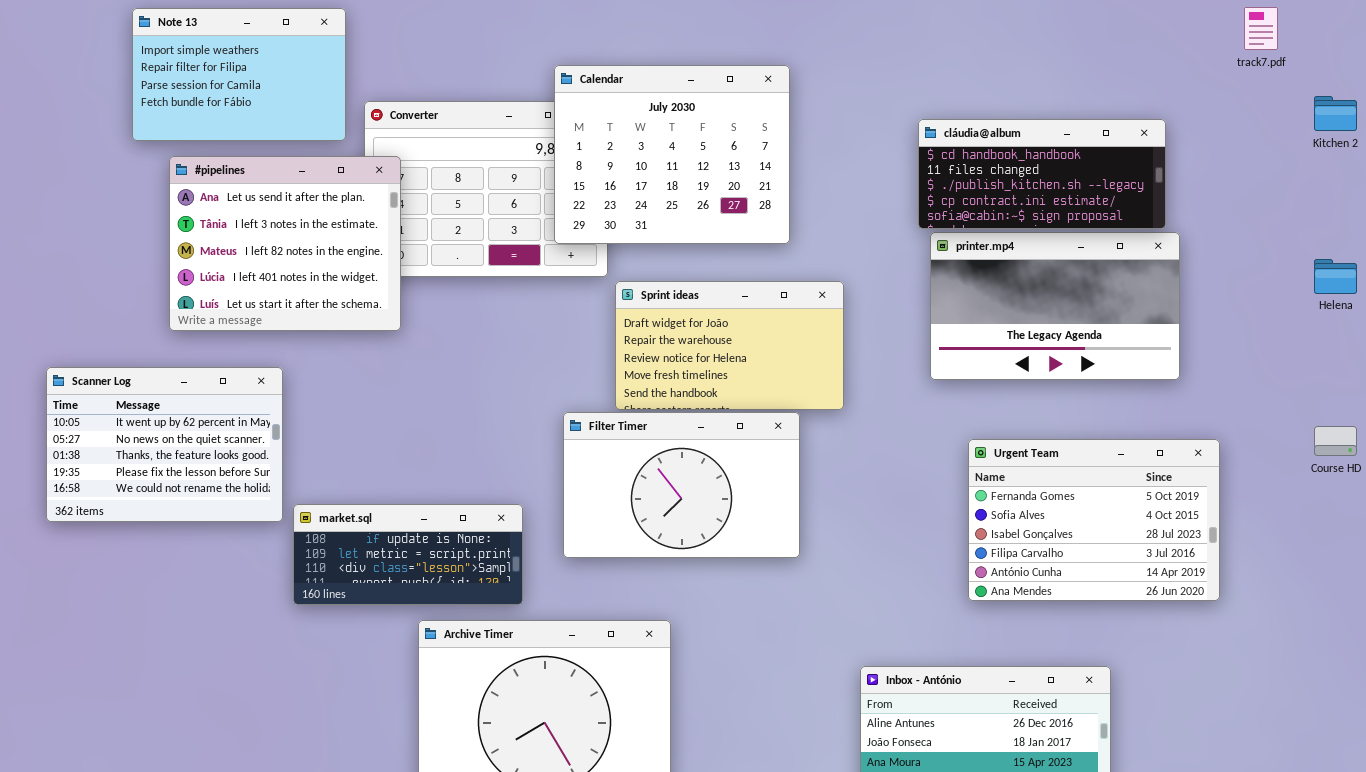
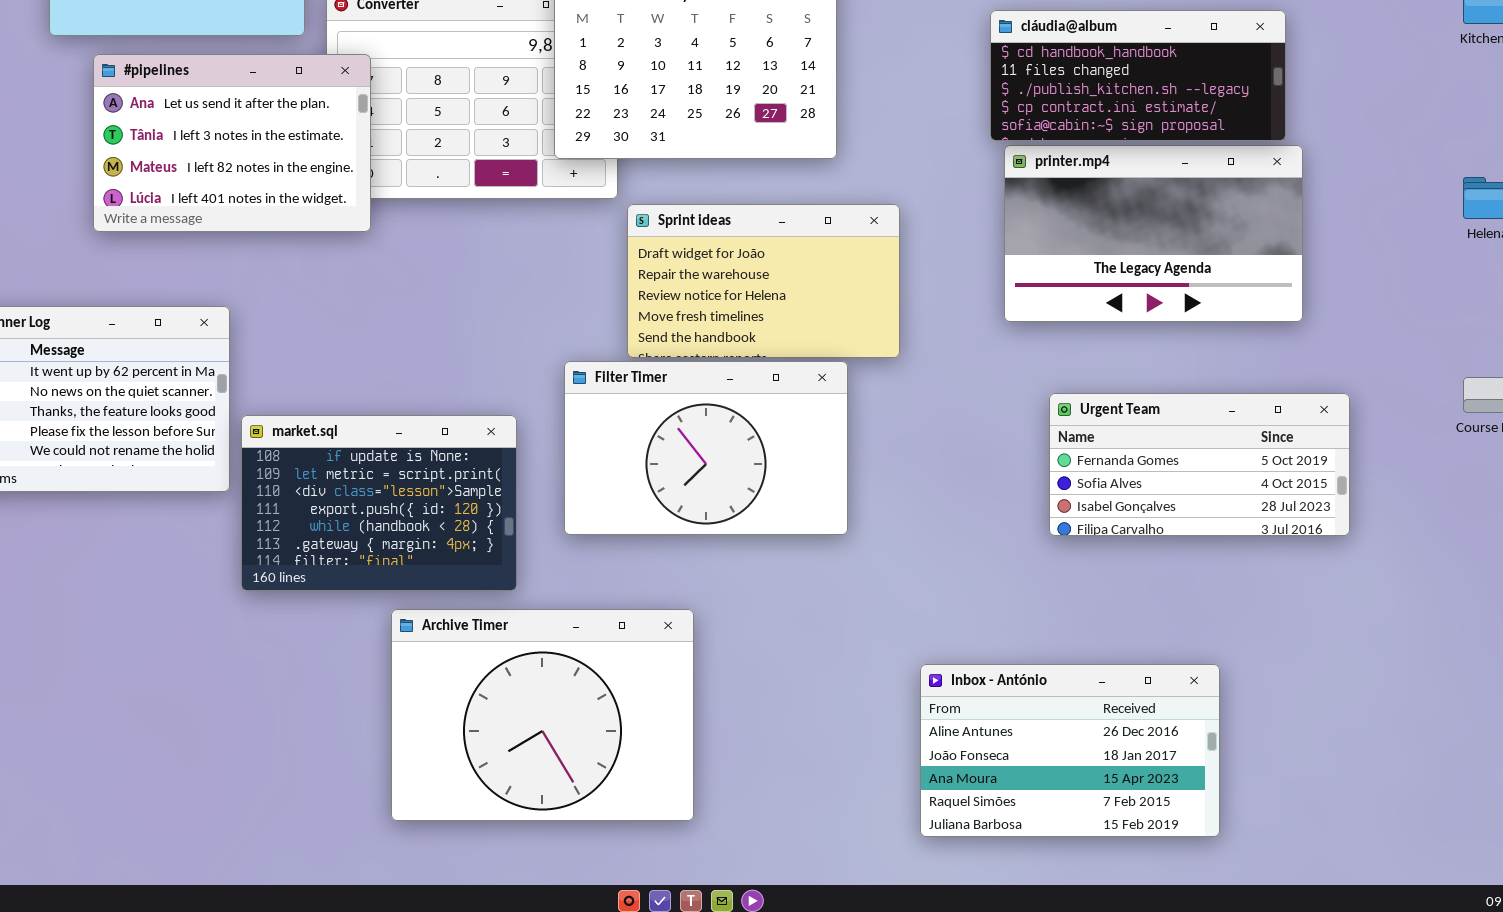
#pipelines: [169,156,401,331] -> [93,54,371,232], resized
Urgent Team: [968,439,1220,601] -> [1049,393,1350,536], resized
market.sql: [293,504,523,605] -> [241,415,517,591], resized

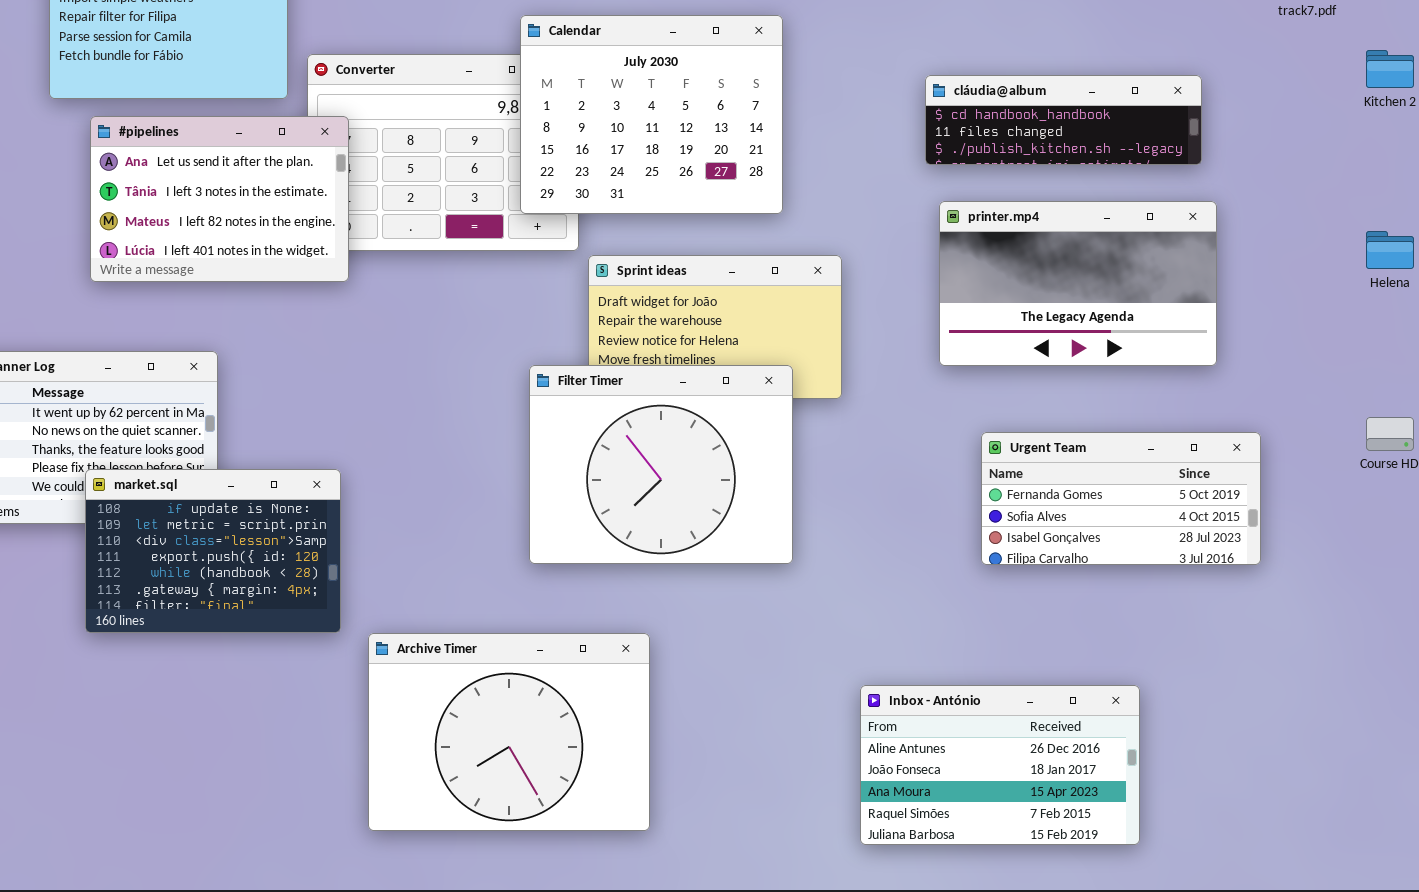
cláudia@album: [990,10,1286,141] -> [925,75,1202,165], resized
Filter Timer: [564,361,848,535] -> [529,365,793,564], resized
market.sql: [241,415,517,591] -> [85,469,341,633], moved

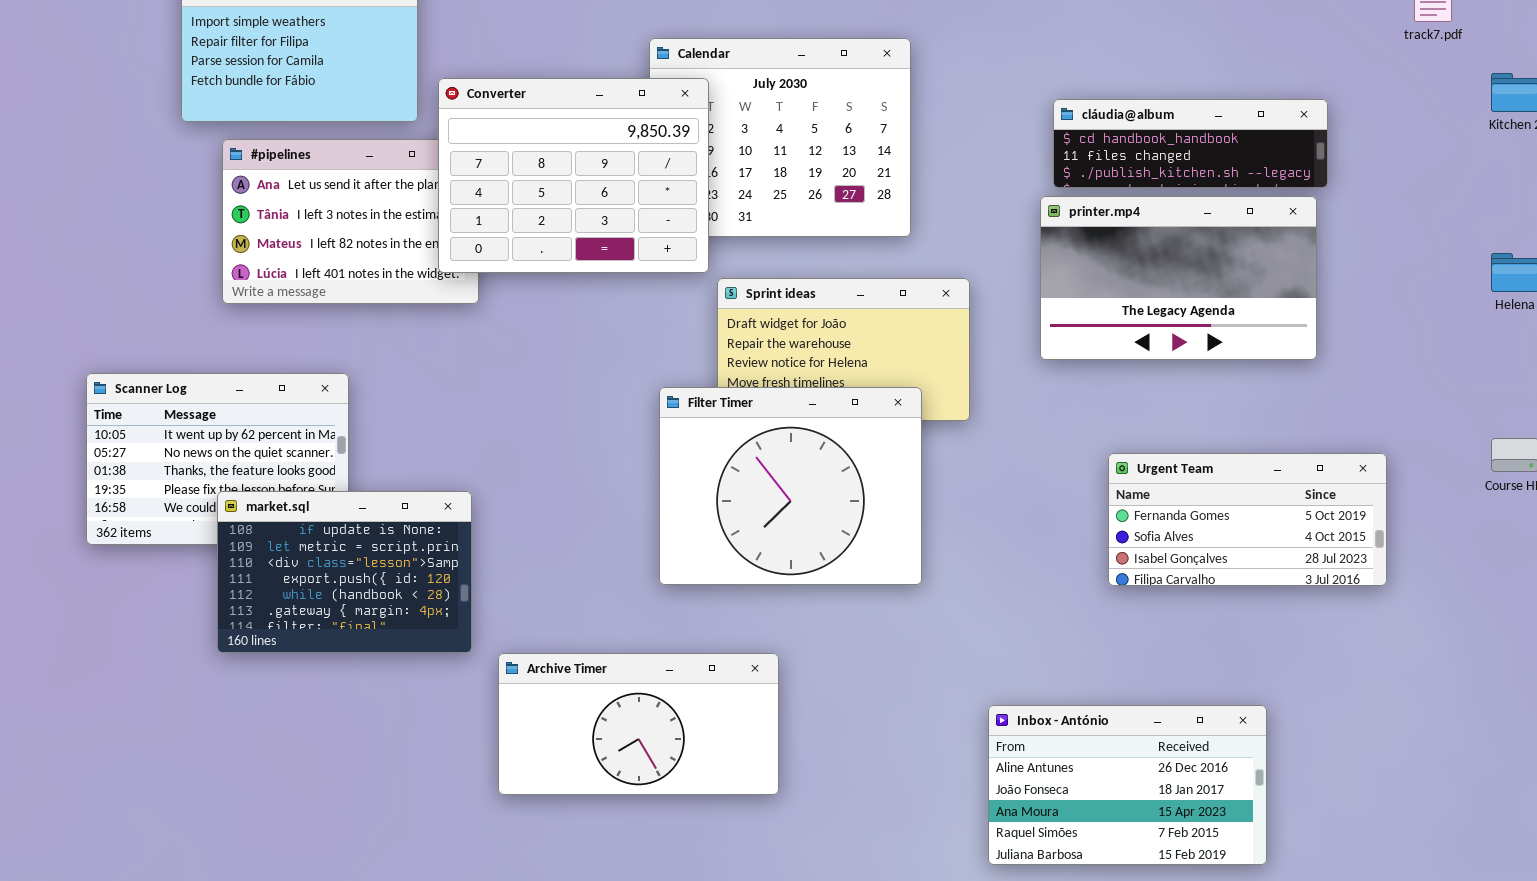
Converter: [307,54,579,251] -> [438,78,709,273], raised
printer.mp4: [939,201,1217,366] -> [1040,196,1317,360], moved
Archive Timer: [368,633,650,831] -> [498,653,779,795], resized

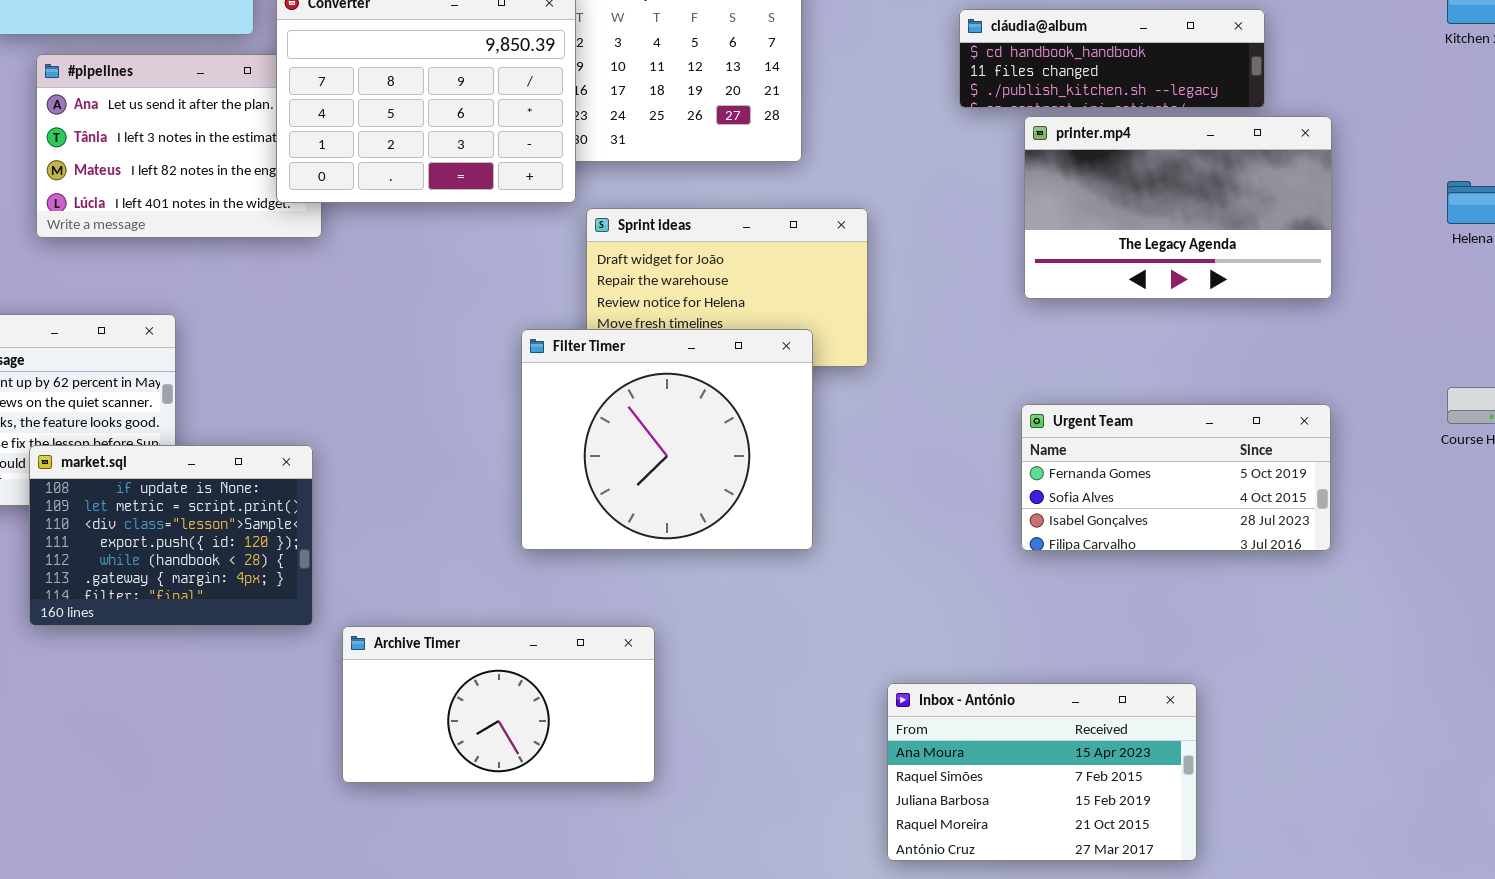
printer.mp4: [1040,196,1317,360] -> [1024,116,1332,299], moved
Inbox - António: [988,705,1267,865] -> [887,683,1197,861], scrolled down 2 rows

